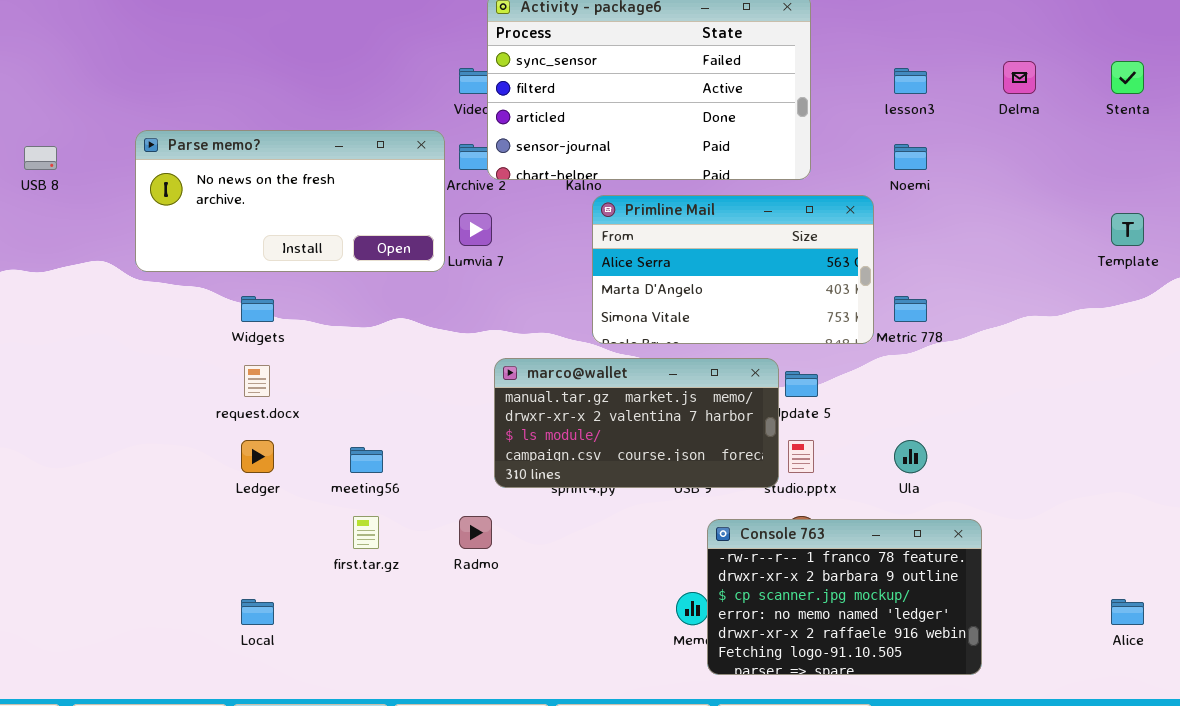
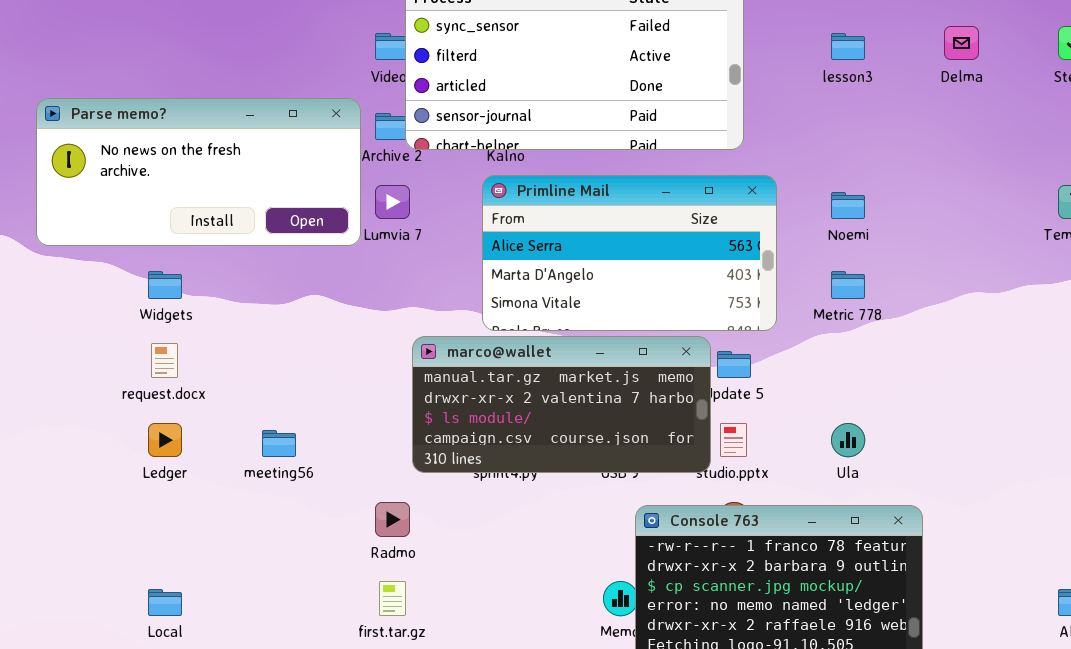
Noemi: [894,144,927,170] -> [831,192,865,219], moved
Primline Mail: [592,195,874,344] -> [482,175,777,331], moved
first.tar.gz: [353,516,379,549] -> [379,581,406,616], moved

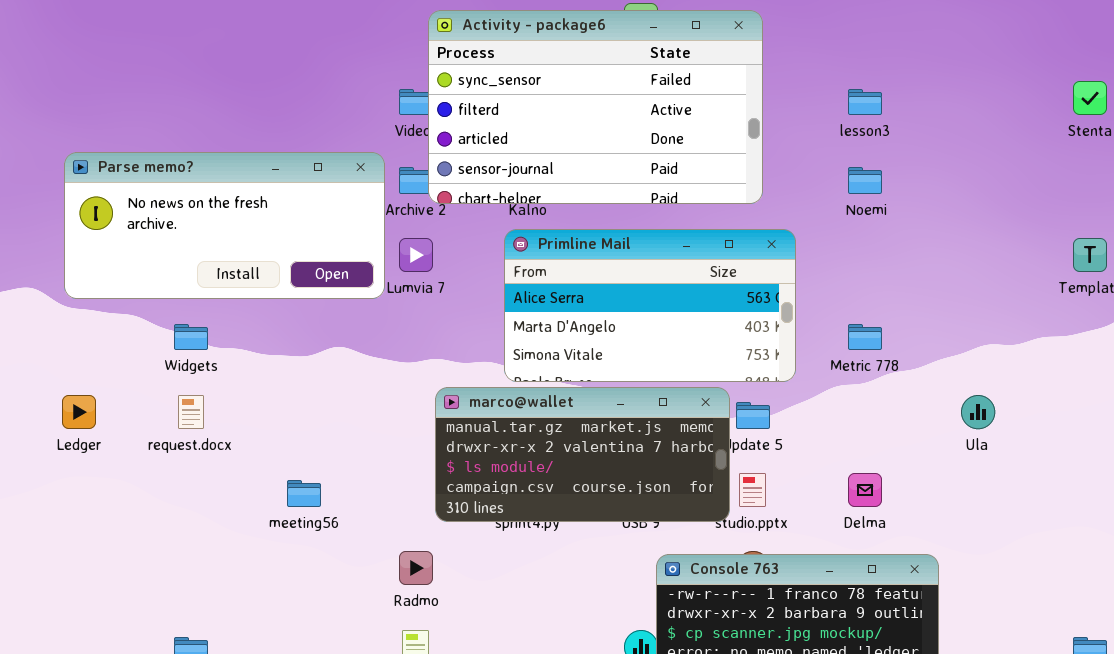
Delma: [944,26,979,60] -> [848,473,882,507], moved
Noemi: [831,192,865,219] -> [848,167,882,194], moved
Ledger: [148,423,182,457] -> [62,395,96,429], moved
Ula: [831,423,865,457] -> [961,395,995,429], moved

